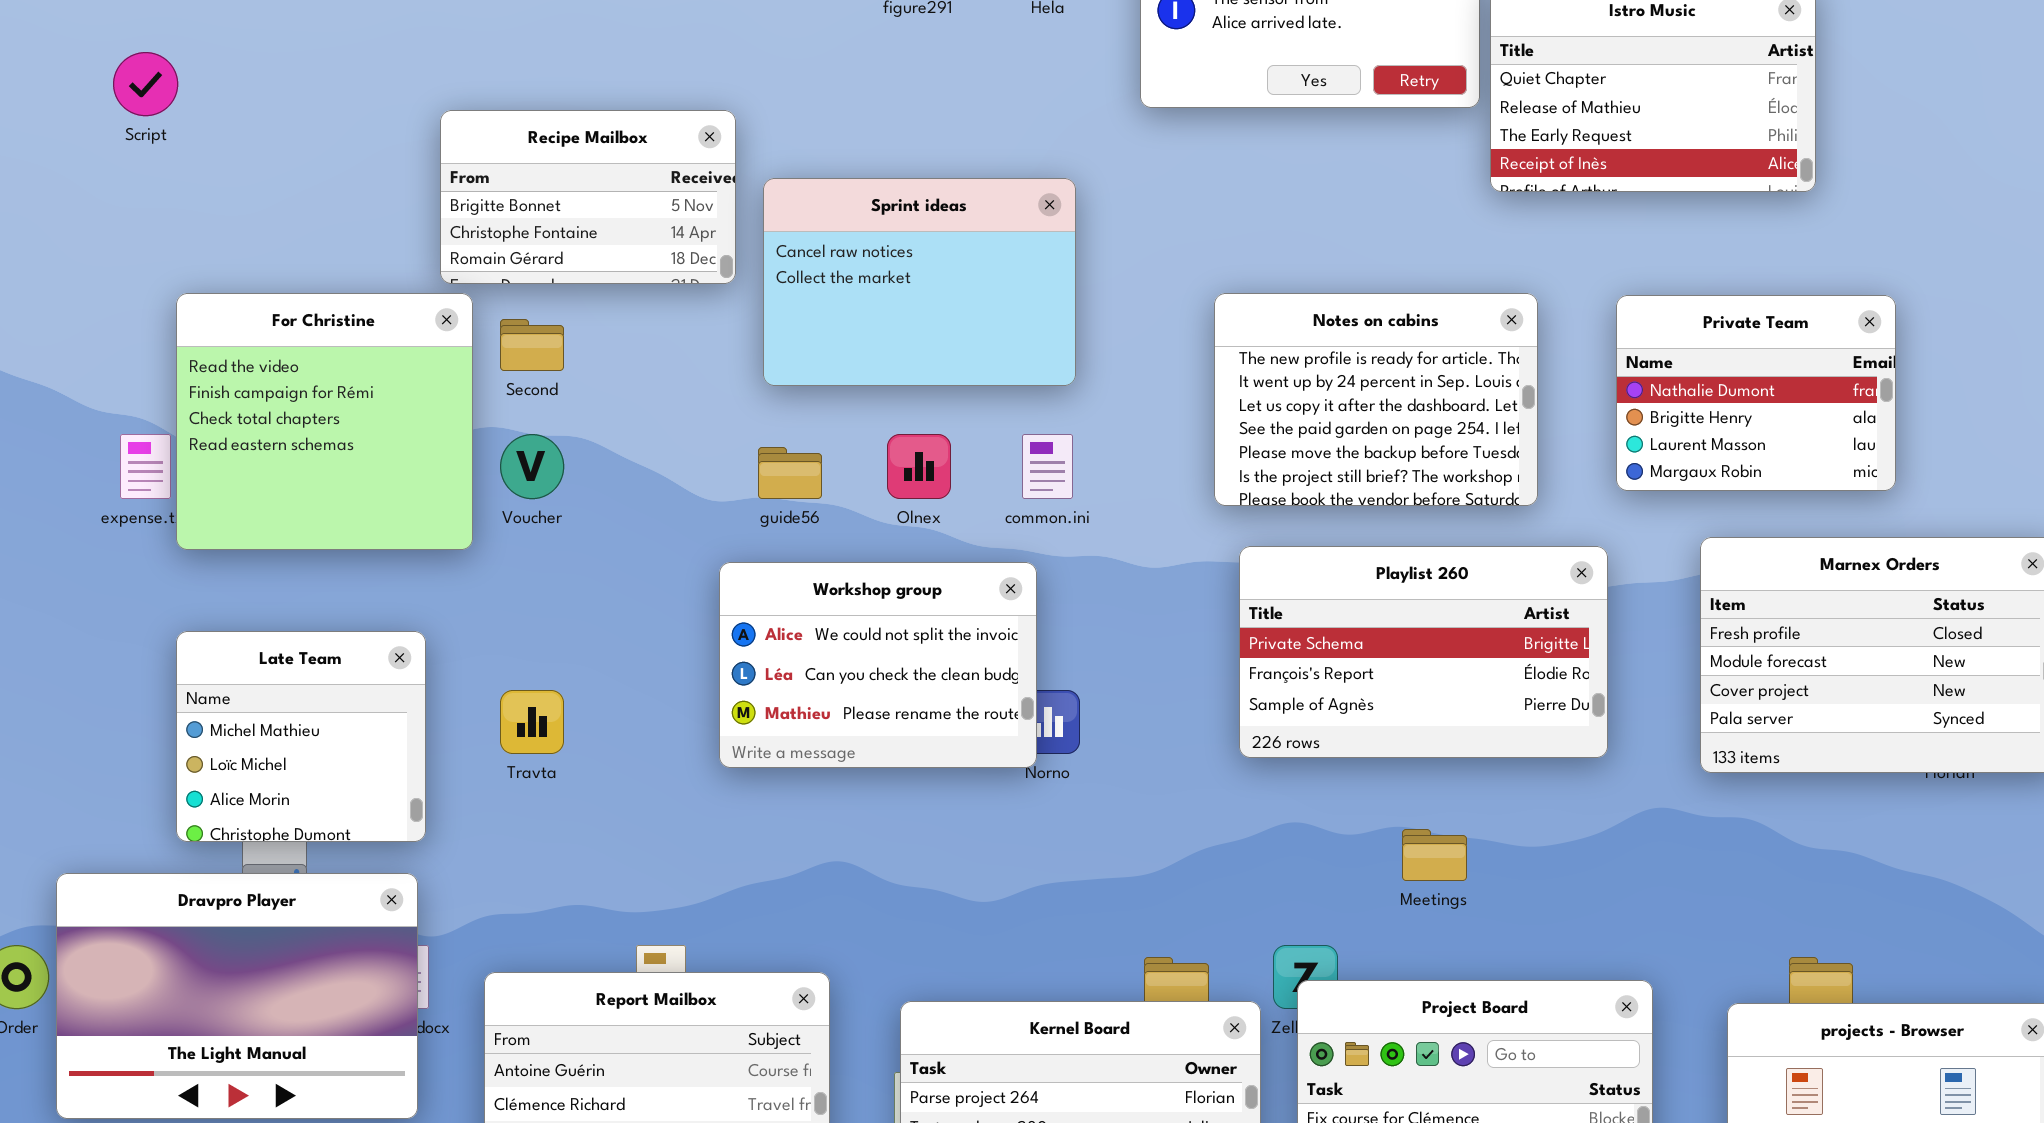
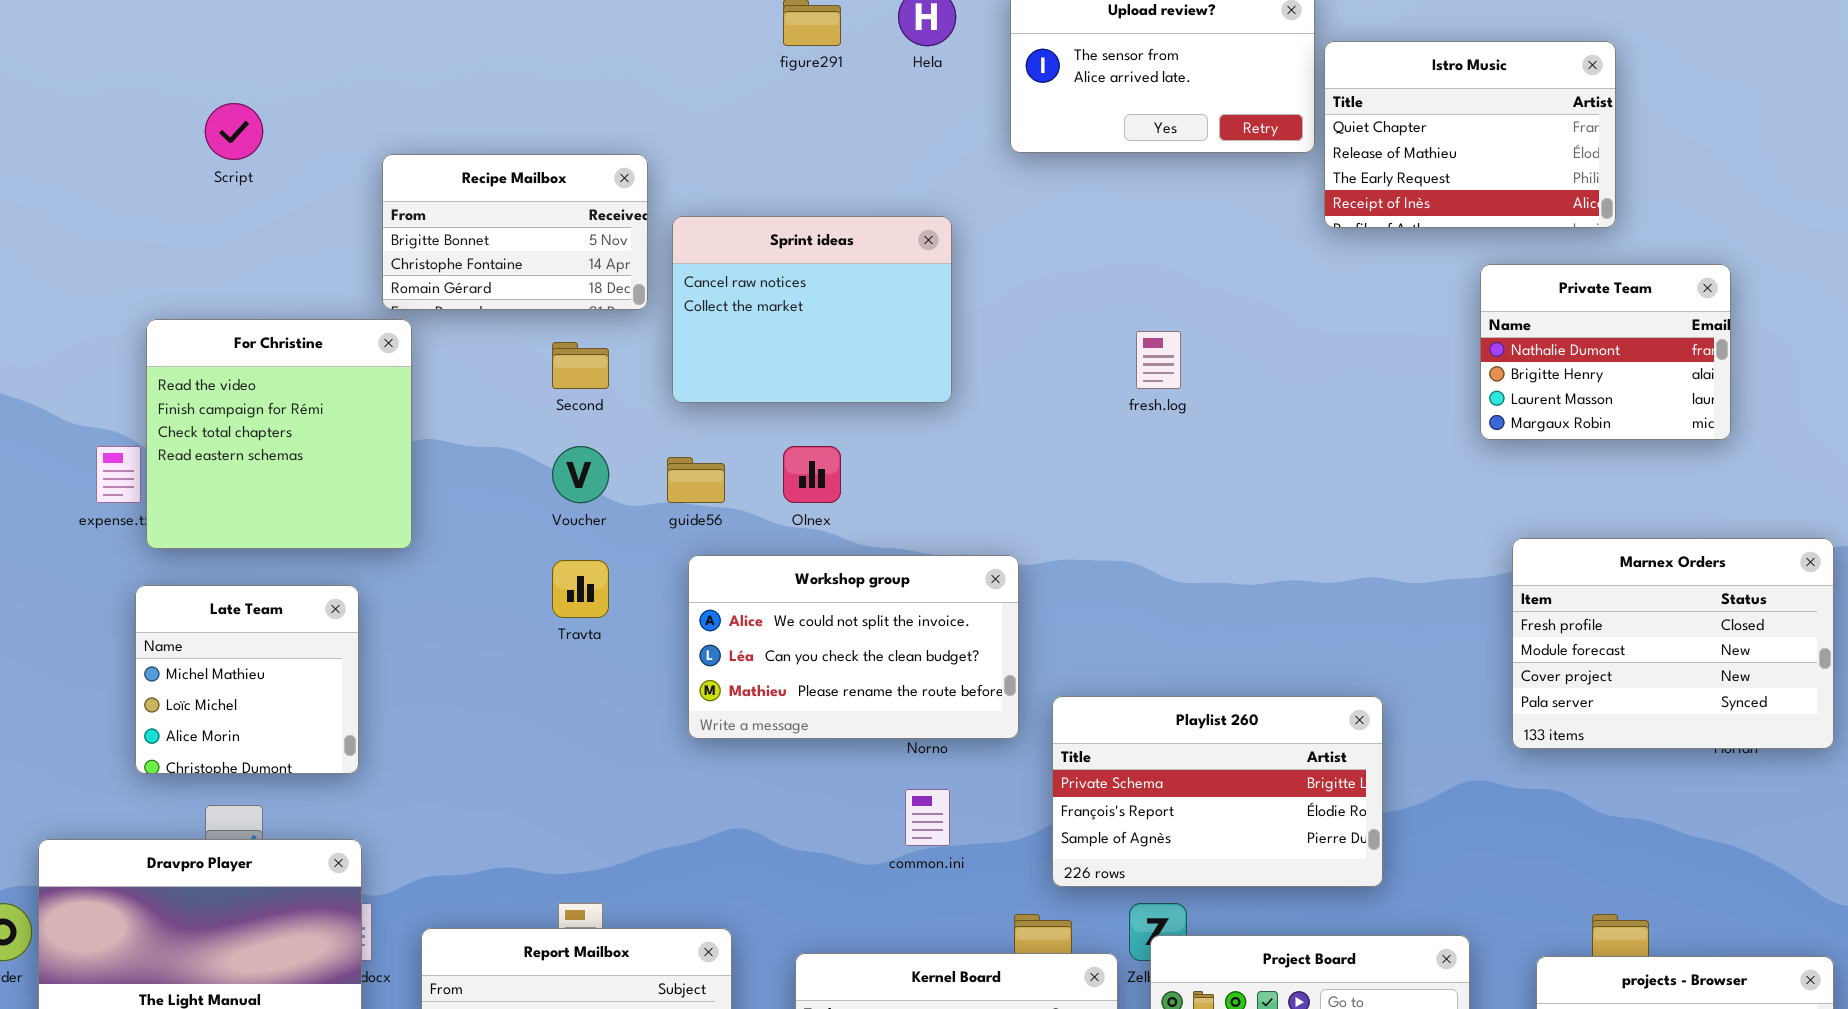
Script: [113,52,178,116] -> [205,103,263,160], moved
Notes on cabins: [1214,293,1538,506] -> none, closed
Private Team: [1616,295,1896,491] -> [1480,264,1731,440], moved
Second: [500,319,564,371] -> [552,342,609,389], moved
Voucher: [500,434,564,499] -> [552,446,609,503], moved
common.ini: [1022,434,1073,499] -> [905,789,950,846], moved
Playlist 260: [1239,546,1608,758] -> [1052,696,1383,887], moved
Workshop group: [719,562,1037,768] -> [688,555,1019,739], moved, resized
Late Team: [176,631,426,842] -> [135,585,359,774], moved
Travta: [500,690,564,754] -> [552,560,609,618], moved

